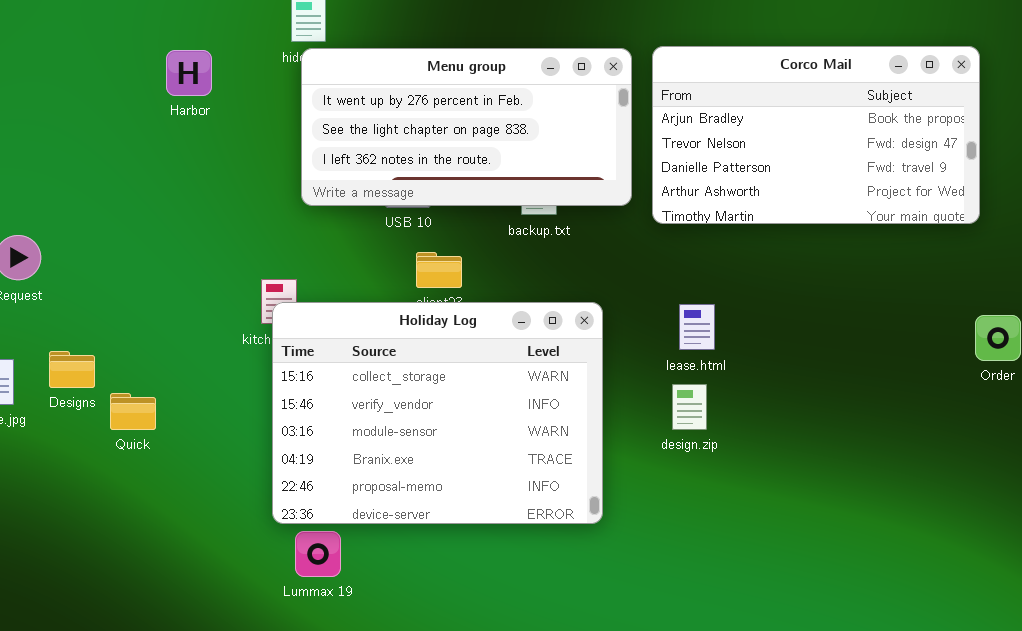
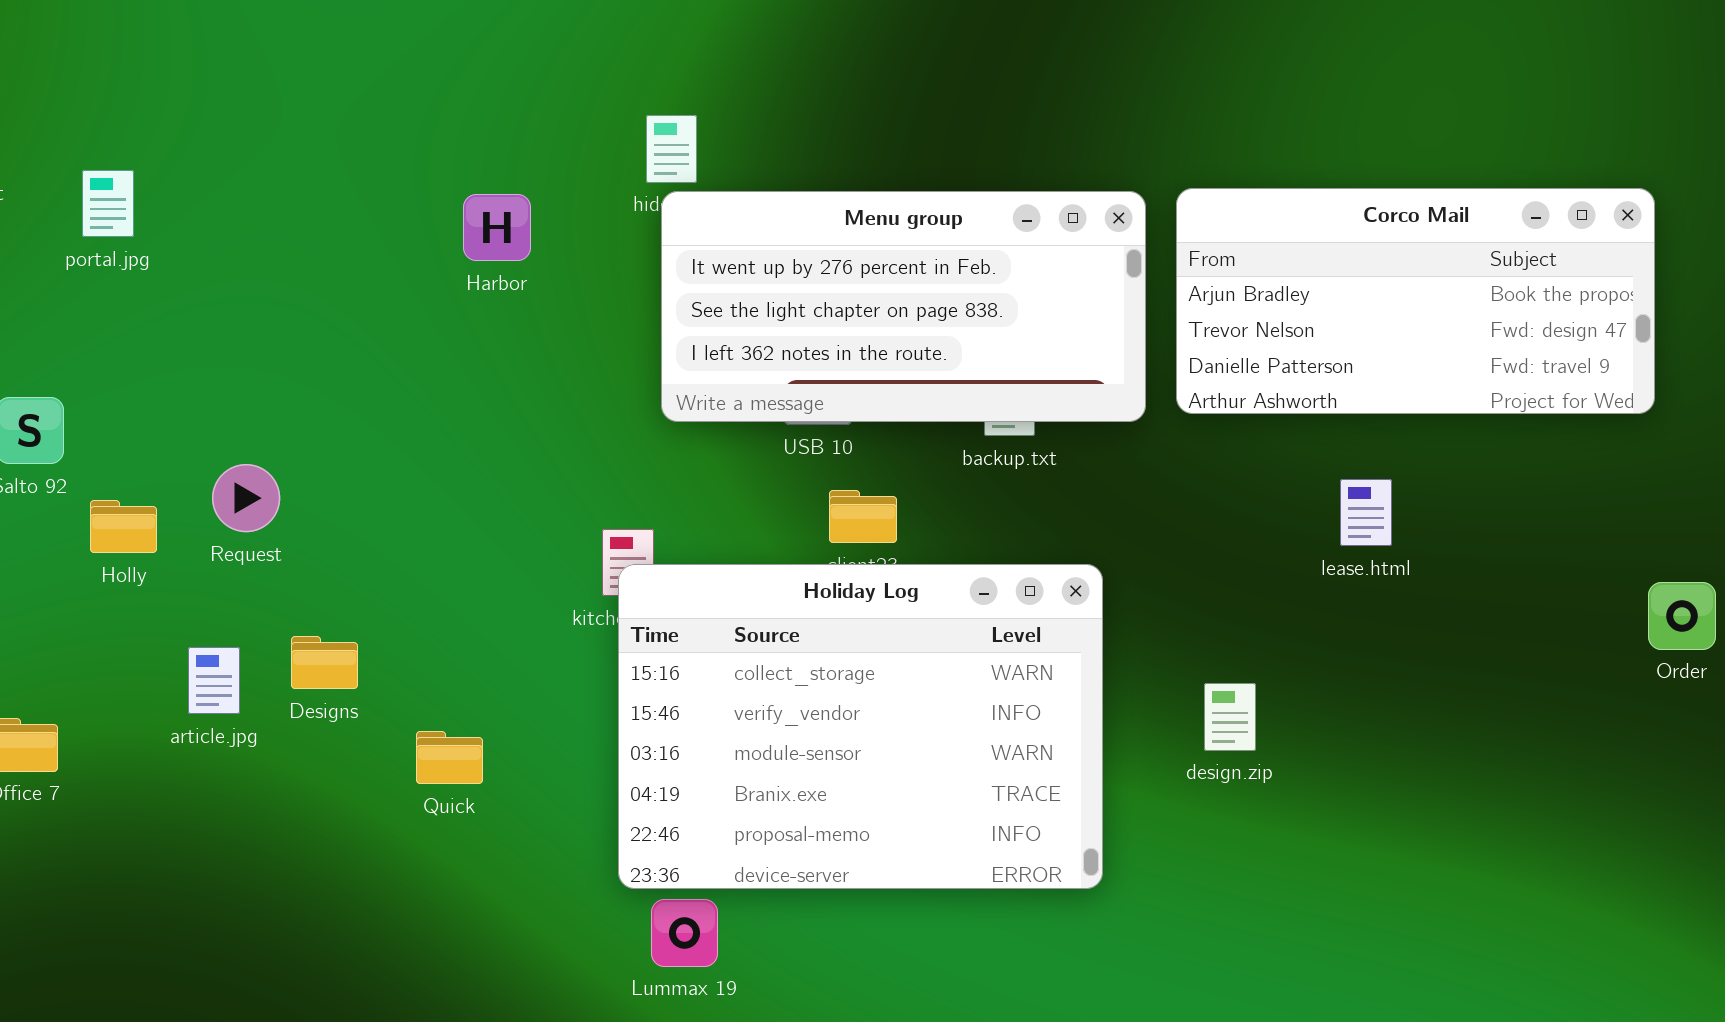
Corco Mail: [652,46,980,224] -> [1176,188,1655,414], resized
lease.html: [679,304,715,350] -> [1340,479,1392,546], moved
Quick: [110,393,156,430] -> [416,731,483,784], moved

